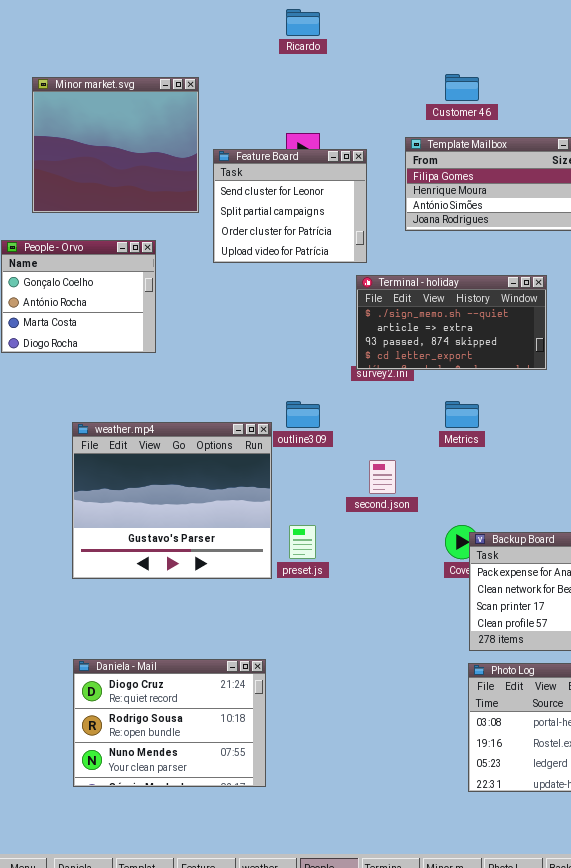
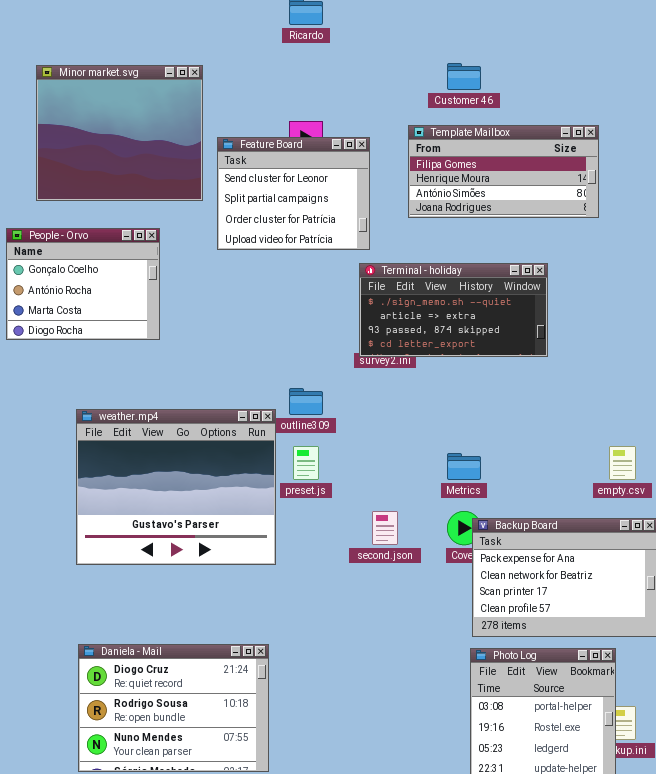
Metrics: [445,401,479,428] -> [447,453,481,480], moved
second.json: [369,460,396,494] -> [372,511,398,545], moved
preset.js: [289,525,316,559] -> [293,446,319,480], moved

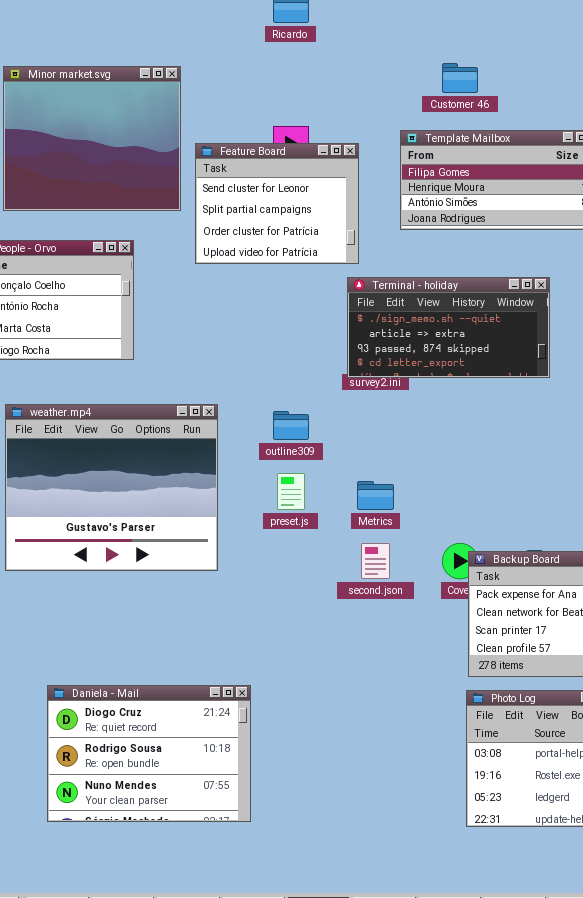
weather.mp4: [76,409,276,565] -> [5,404,218,571], moved
Metrics: [447,453,481,480] -> [357,481,394,510], moved

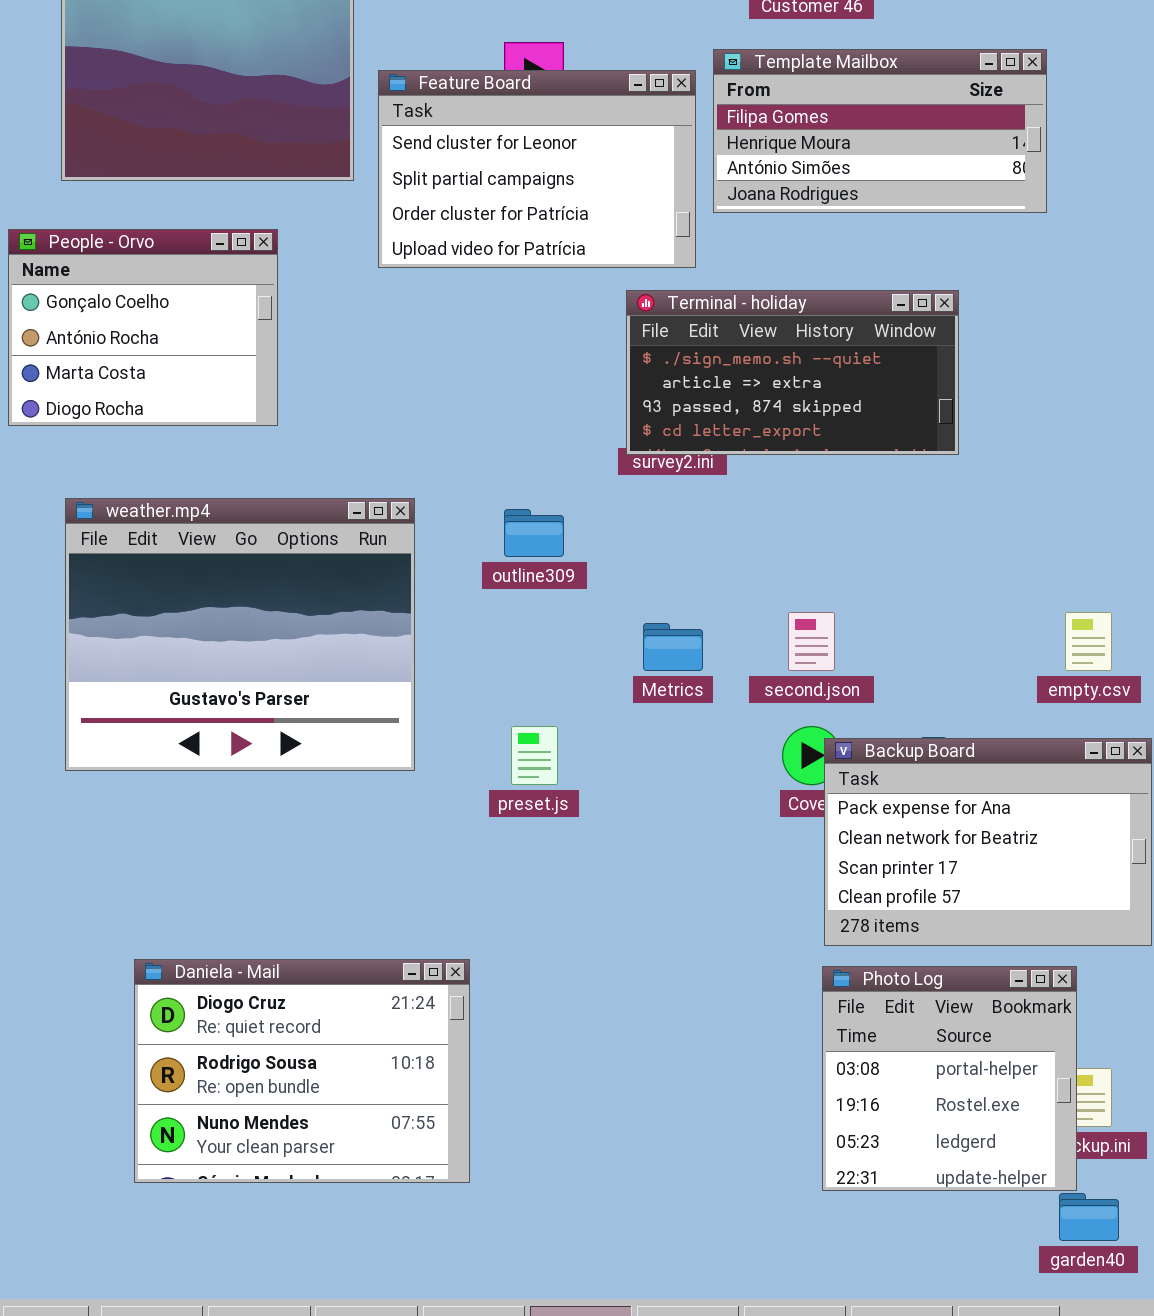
Feature Board: [195,143,359,264] -> [378,70,696,268], resized
preset.js: [277,473,305,510] -> [511,726,558,785], moved
second.json: [361,543,390,579] -> [788,612,835,671], moved

